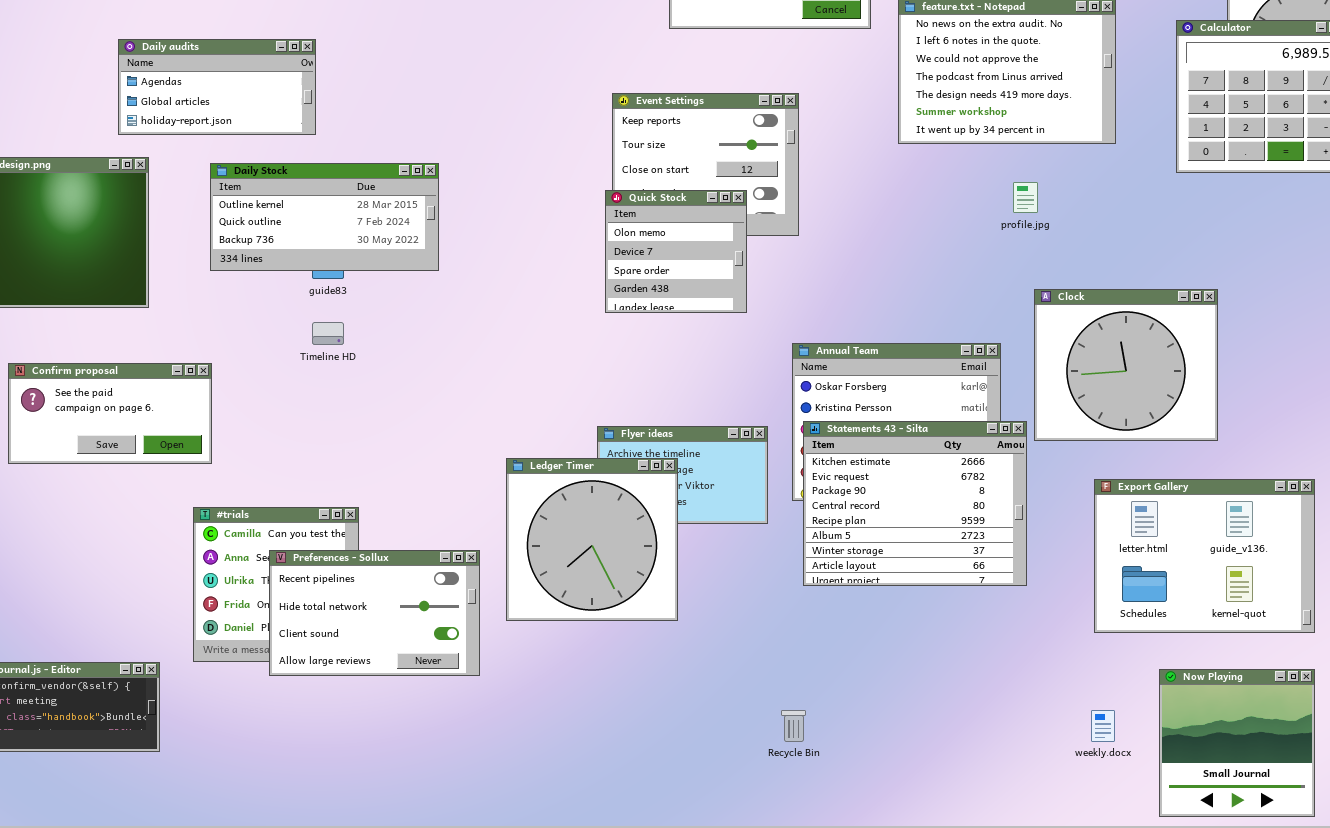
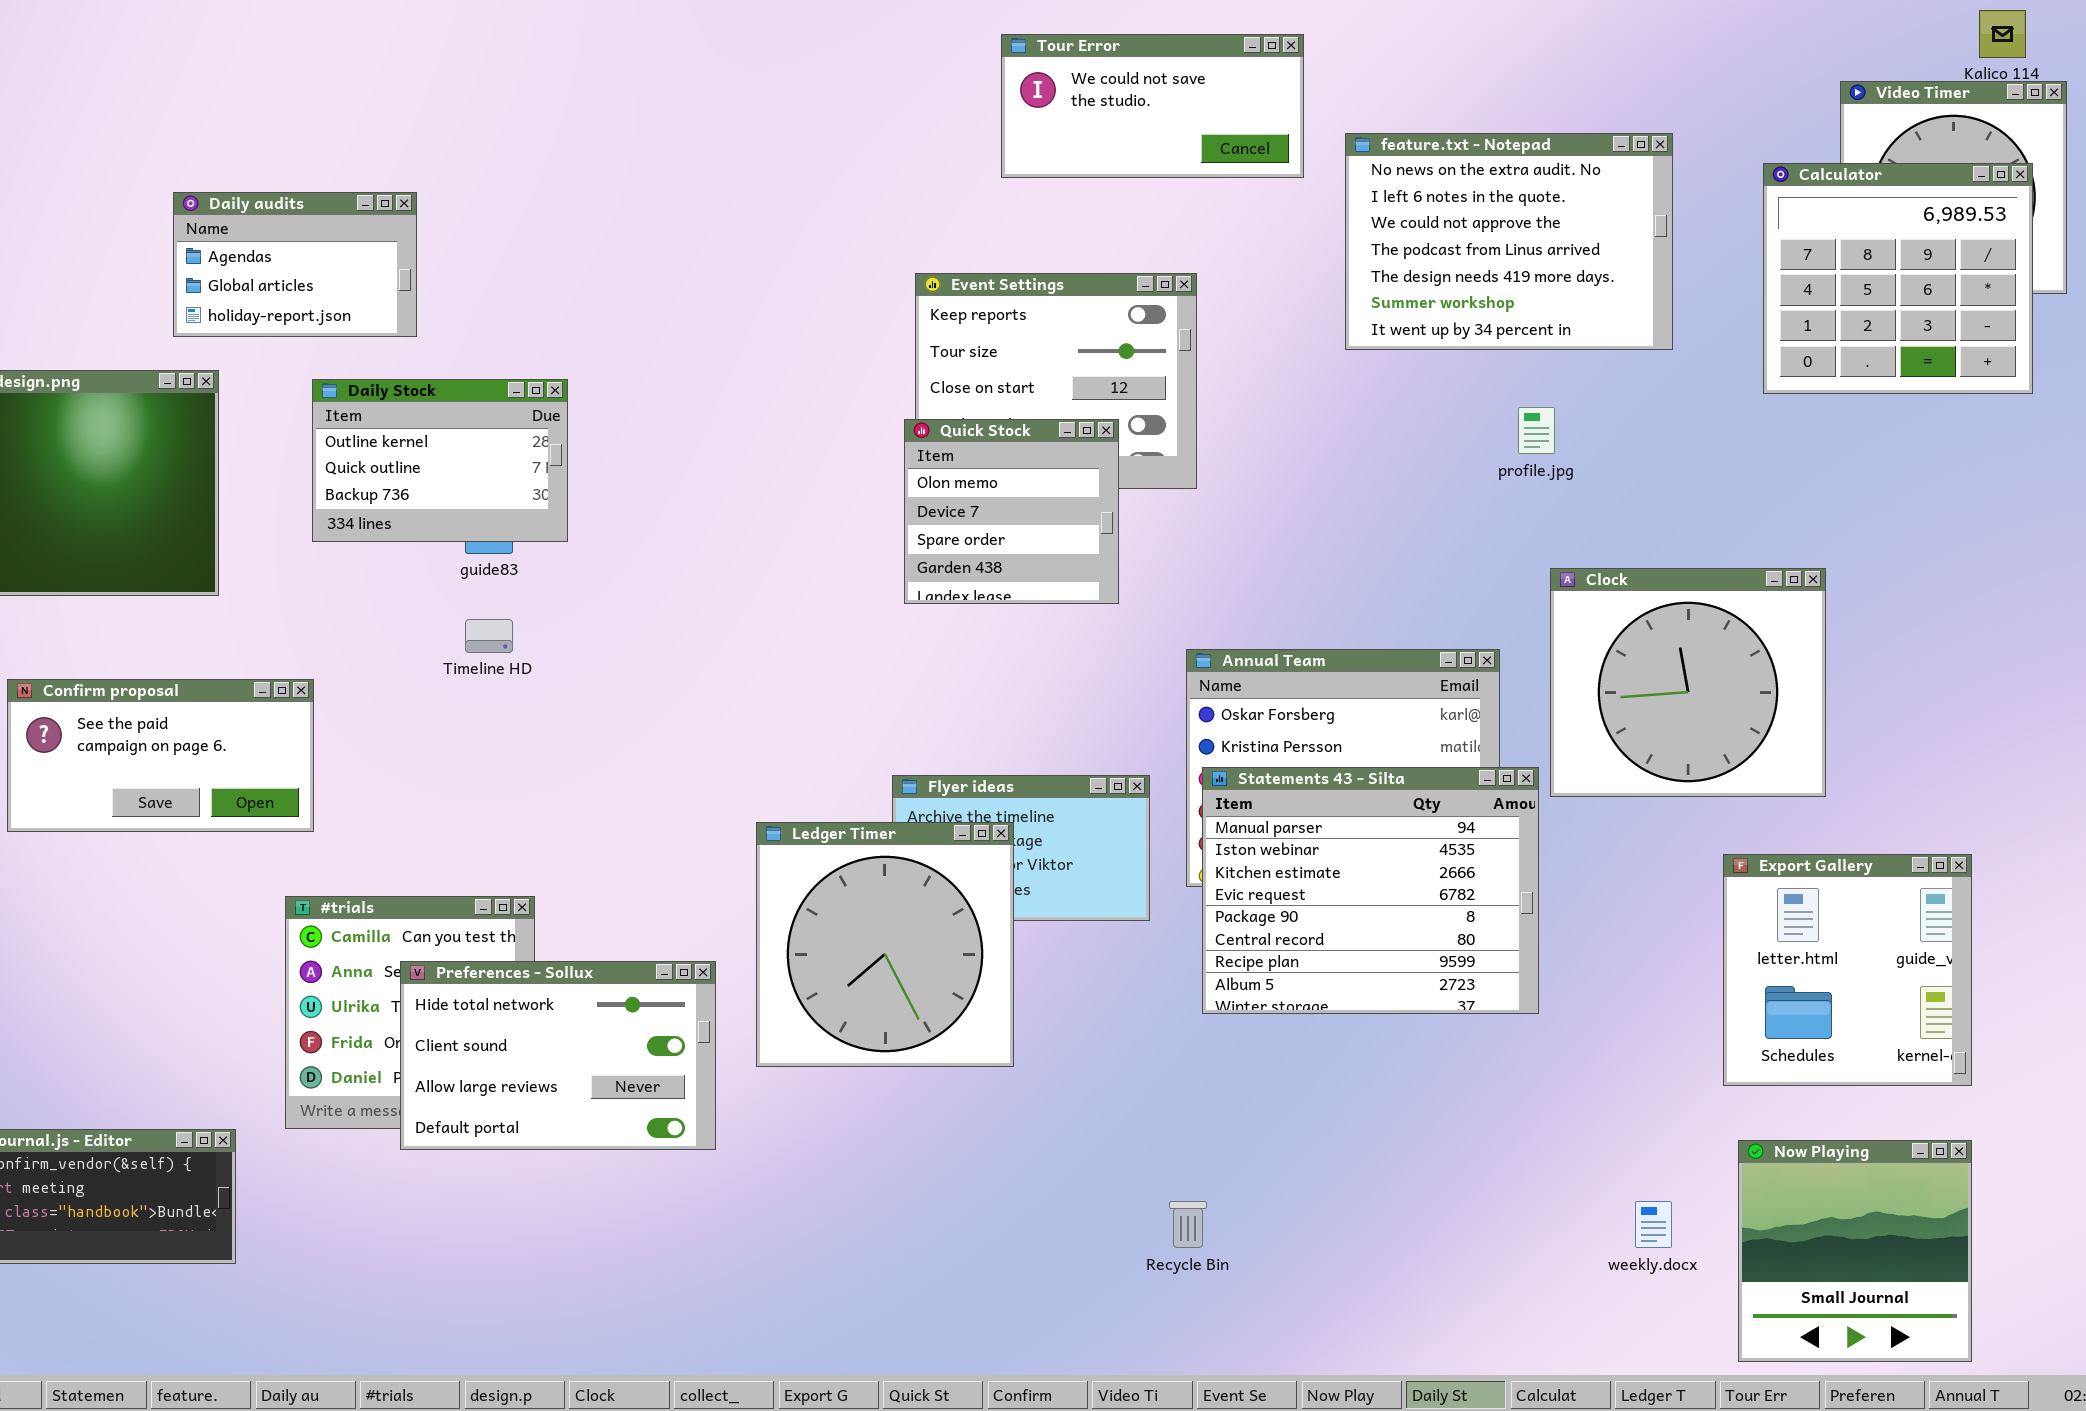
Daily audits: [118,39,316,135] -> [173,192,417,337], resized
Daily Stock: [210,163,439,271] -> [312,379,568,542], resized
Statements 43 - Silta: [803,421,1027,586] -> [1202,767,1539,1014], scrolled up 2 rows
Export Gallery: [1094,479,1315,633] -> [1723,854,1972,1086], resized
Preferences - Sollux: [269,550,480,676] -> [400,961,716,1150], scrolled down 1 row

